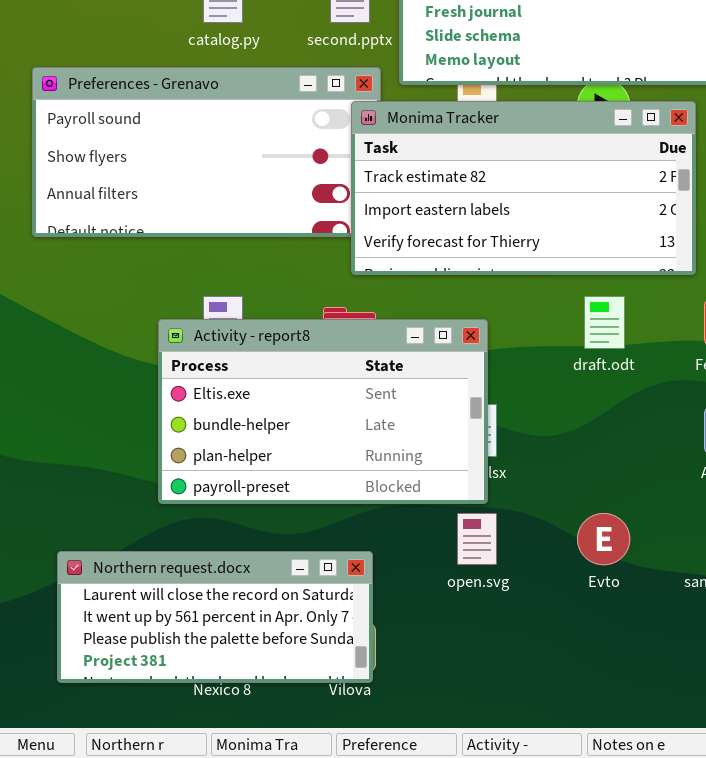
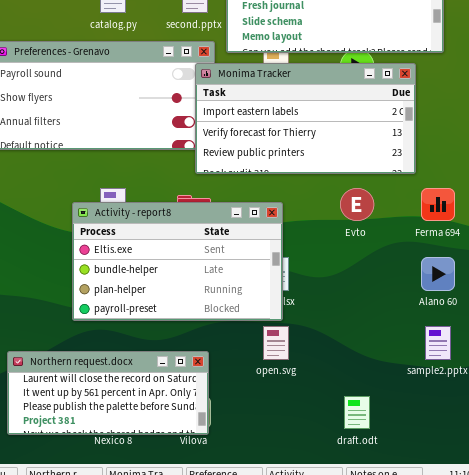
Monima Tracker: [351,101,696,275] -> [195,63,416,174], scrolled down 1 row
draft.odt: [584,296,625,349] -> [344,396,370,429], moved
Evto: [577,513,630,565] -> [340,188,374,221], moved

